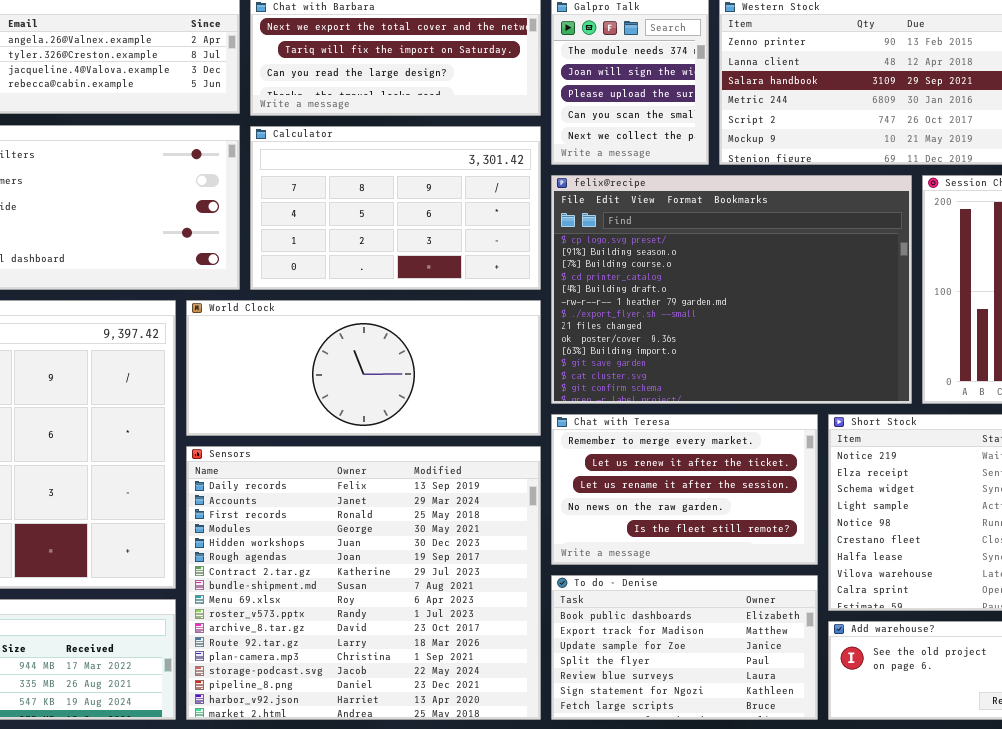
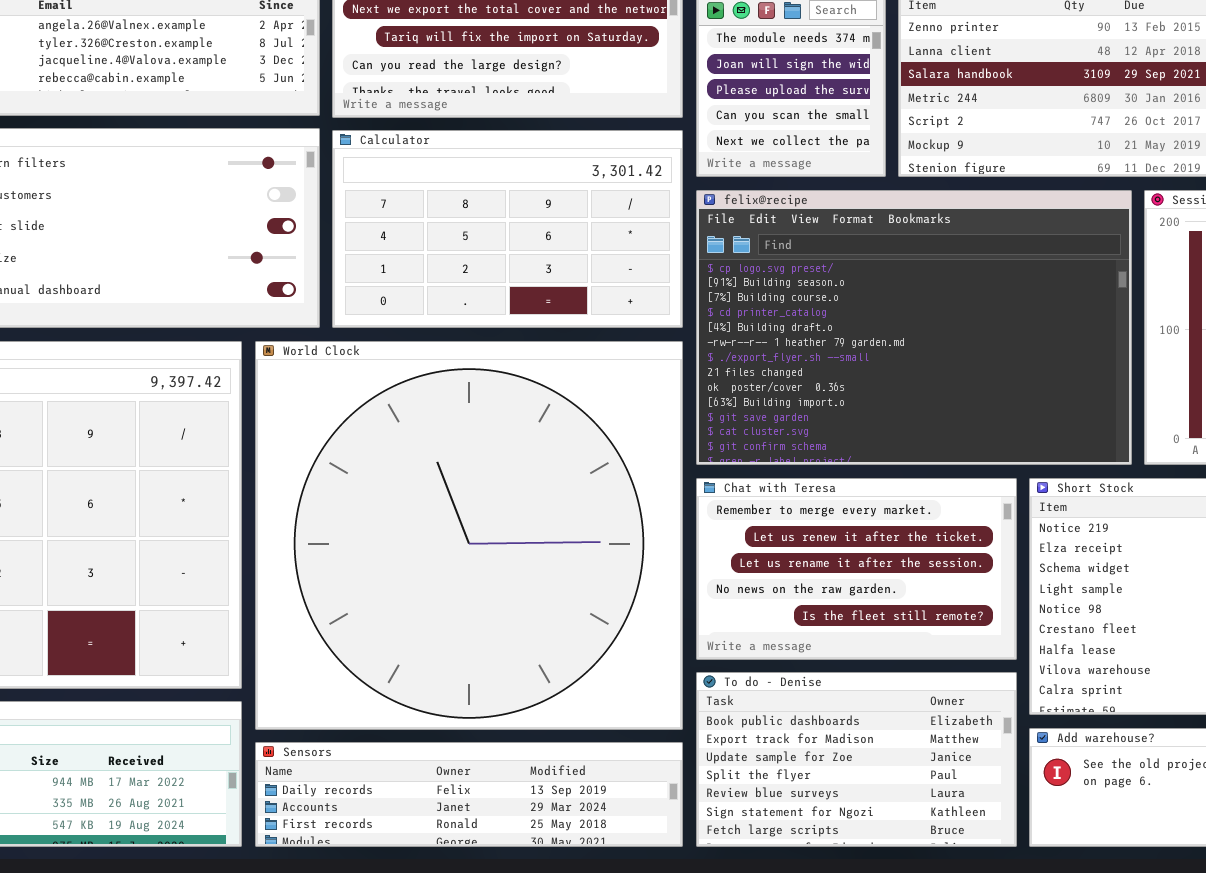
World Clock: [186,300,541,436] -> [255,341,683,730], resized
Sensors: [186,446,541,720] -> [255,742,683,847], resized

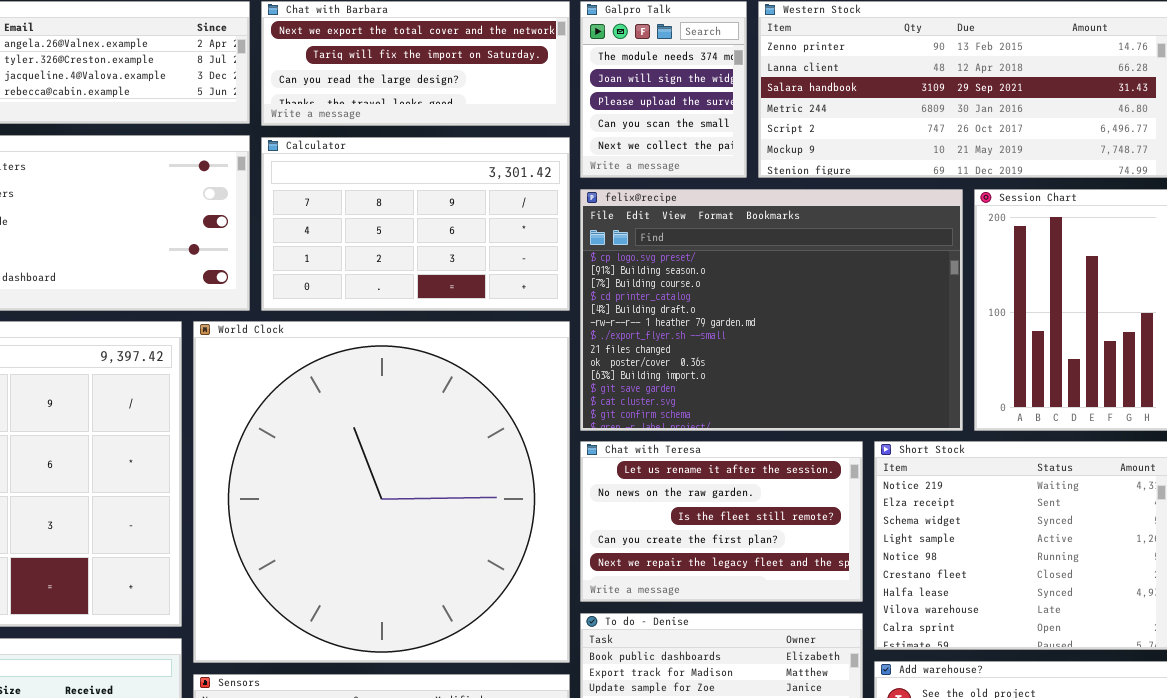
Chat with Teresa: [696,478,1017,660] -> [580,441,863,602], scrolled down 2 rows

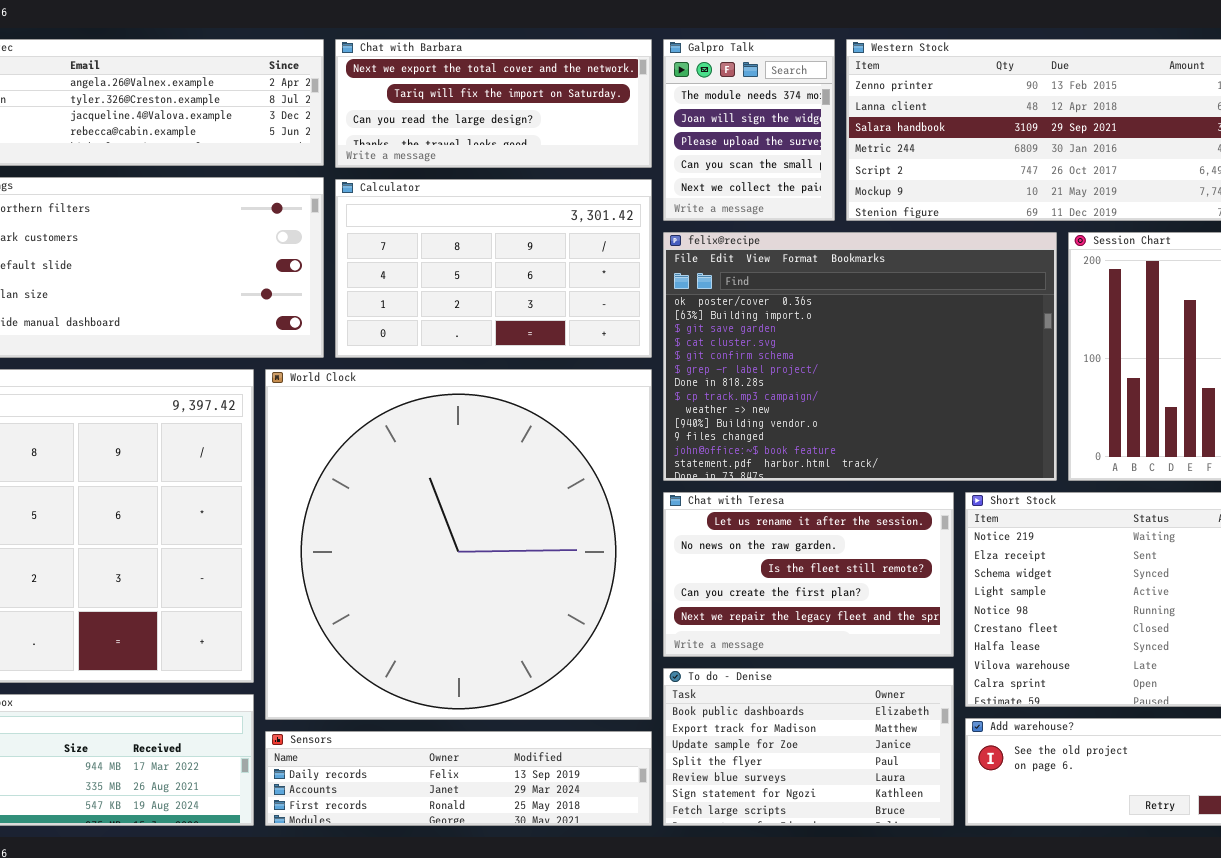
felix@recipe: [580,189,963,431] -> [663,232,1057,481], scrolled down 8 rows

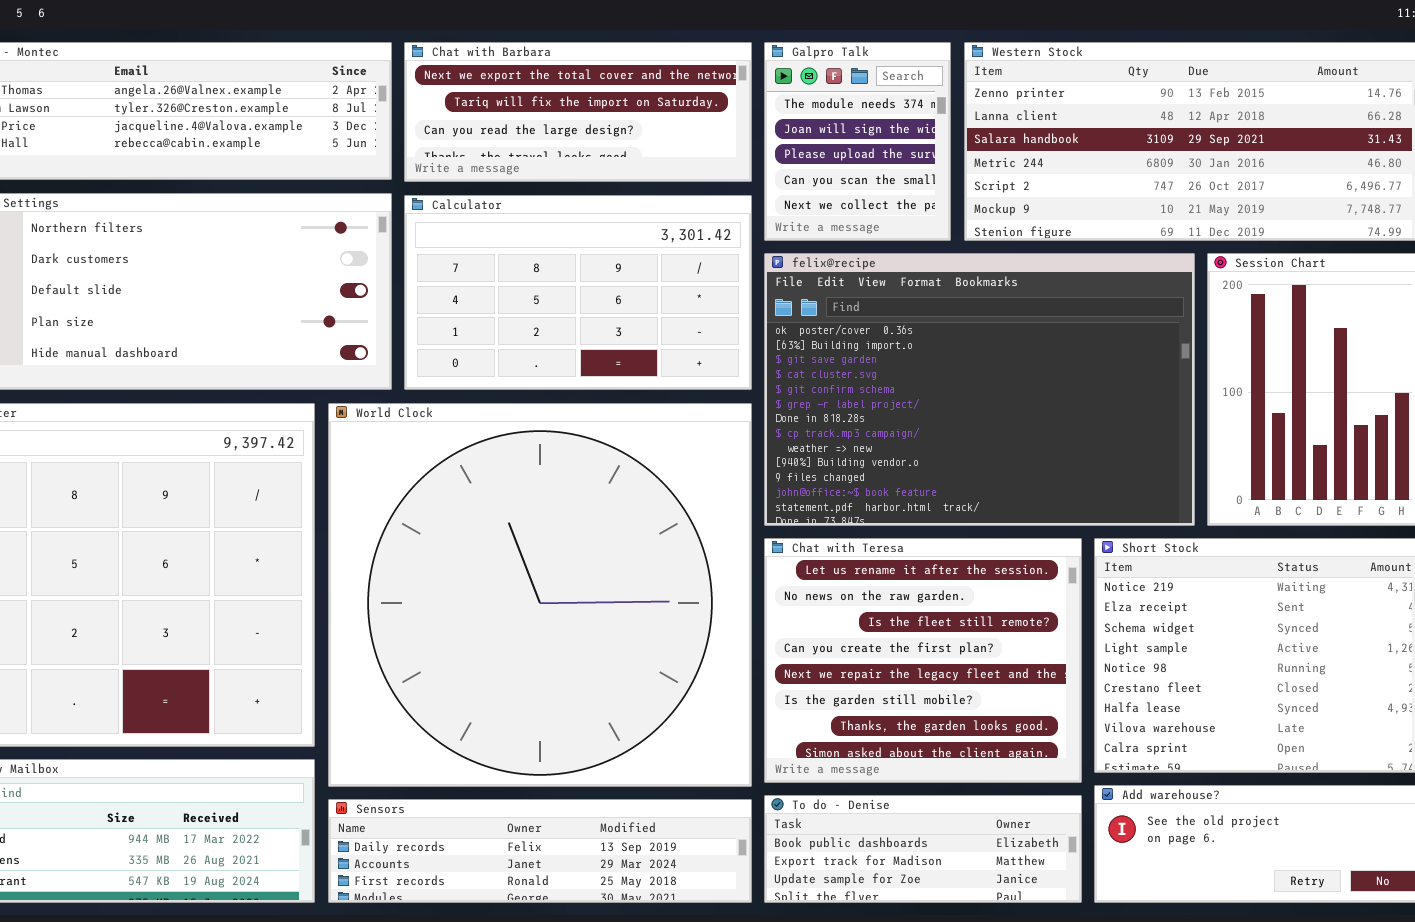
Chat with Teresa: [663,492,954,657] -> [764,538,1082,783], resized
To do - Denise: [663,668,954,826] -> [764,795,1082,903], resized

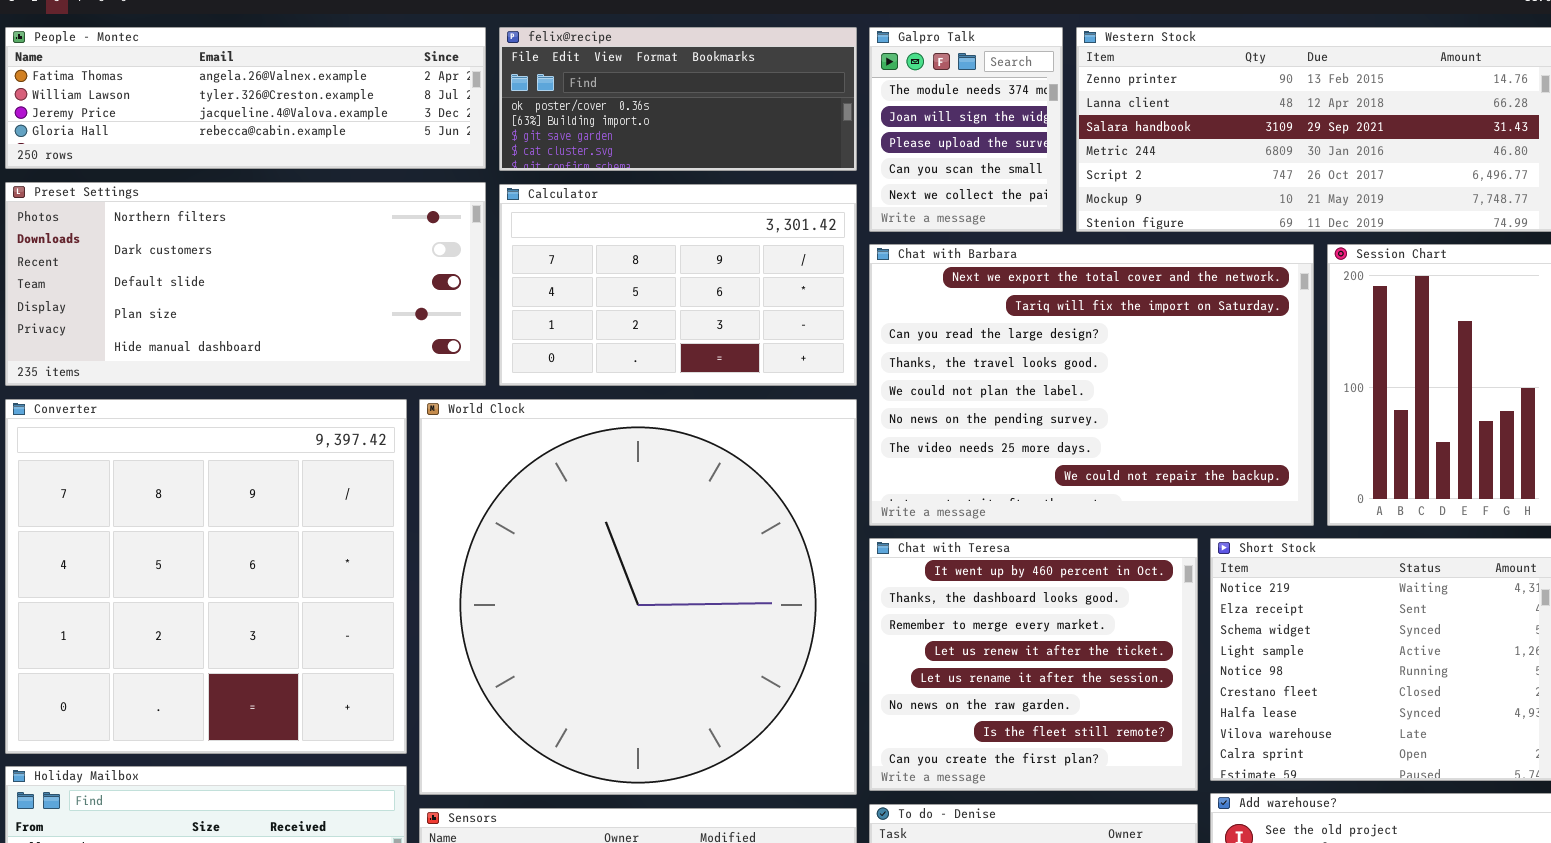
Chat with Barbara: [404,42,752,182] -> [869,244,1314,526], moved, resized
felix@recipe: [764,253,1195,526] -> [499,27,857,171], moved, resized
Chat with Teresa: [764,538,1082,783] -> [869,538,1198,791], scrolled up 4 rows

